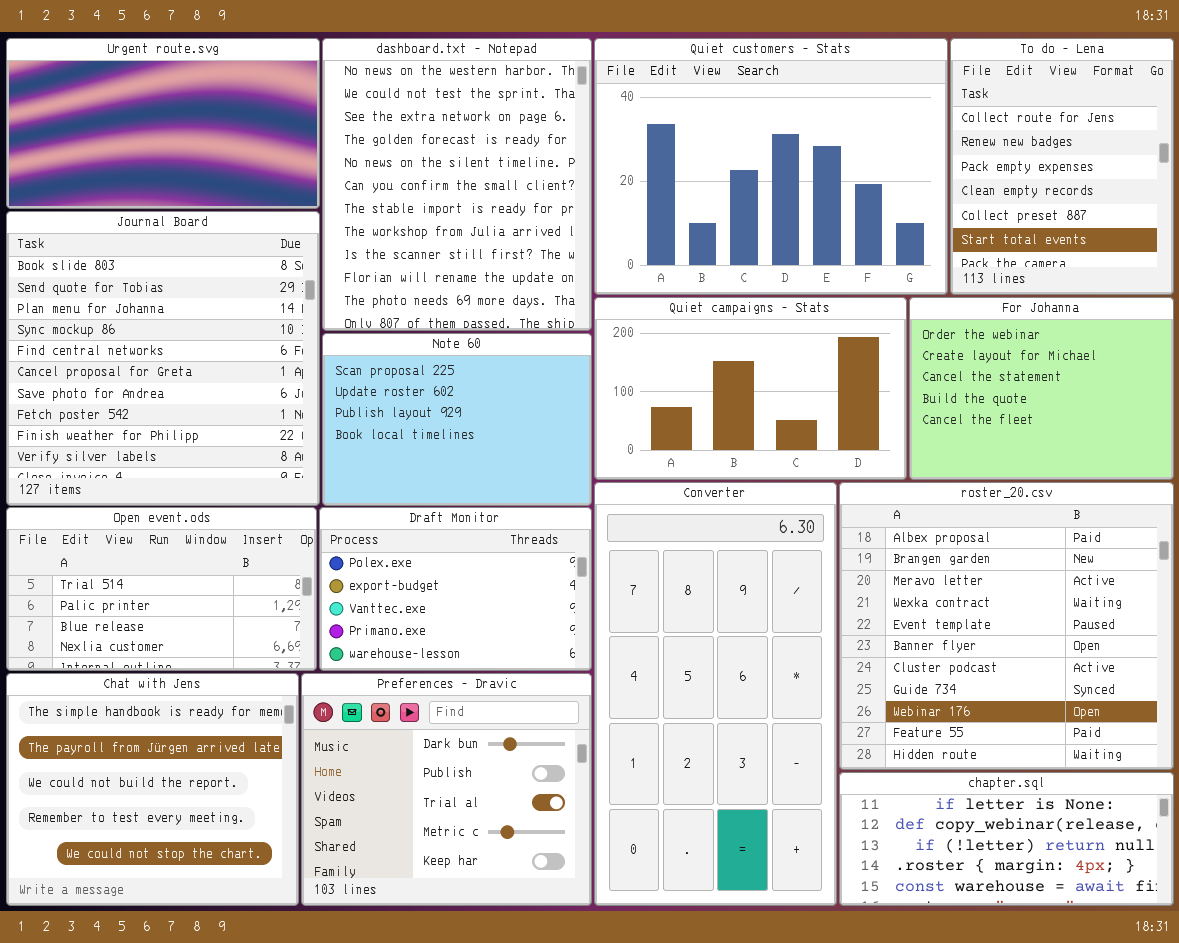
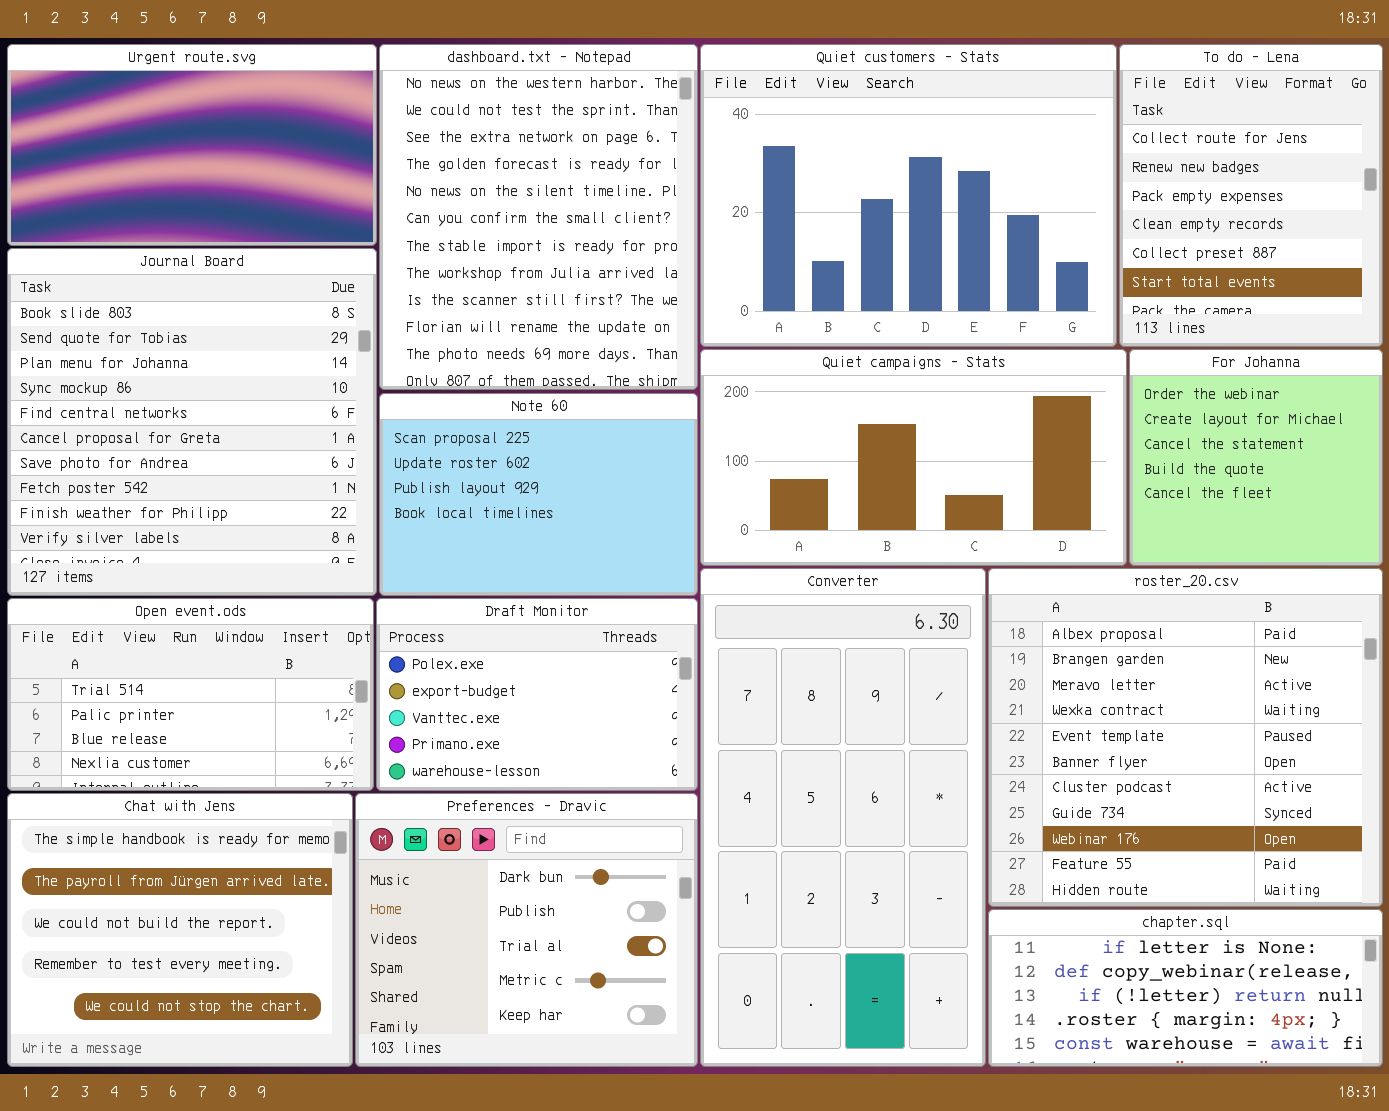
Quiet campaigns - Stats: [594,297,907,480] -> [700,349,1127,566], resized
For Johanna: [909,297,1174,480] -> [1129,349,1383,566], resized

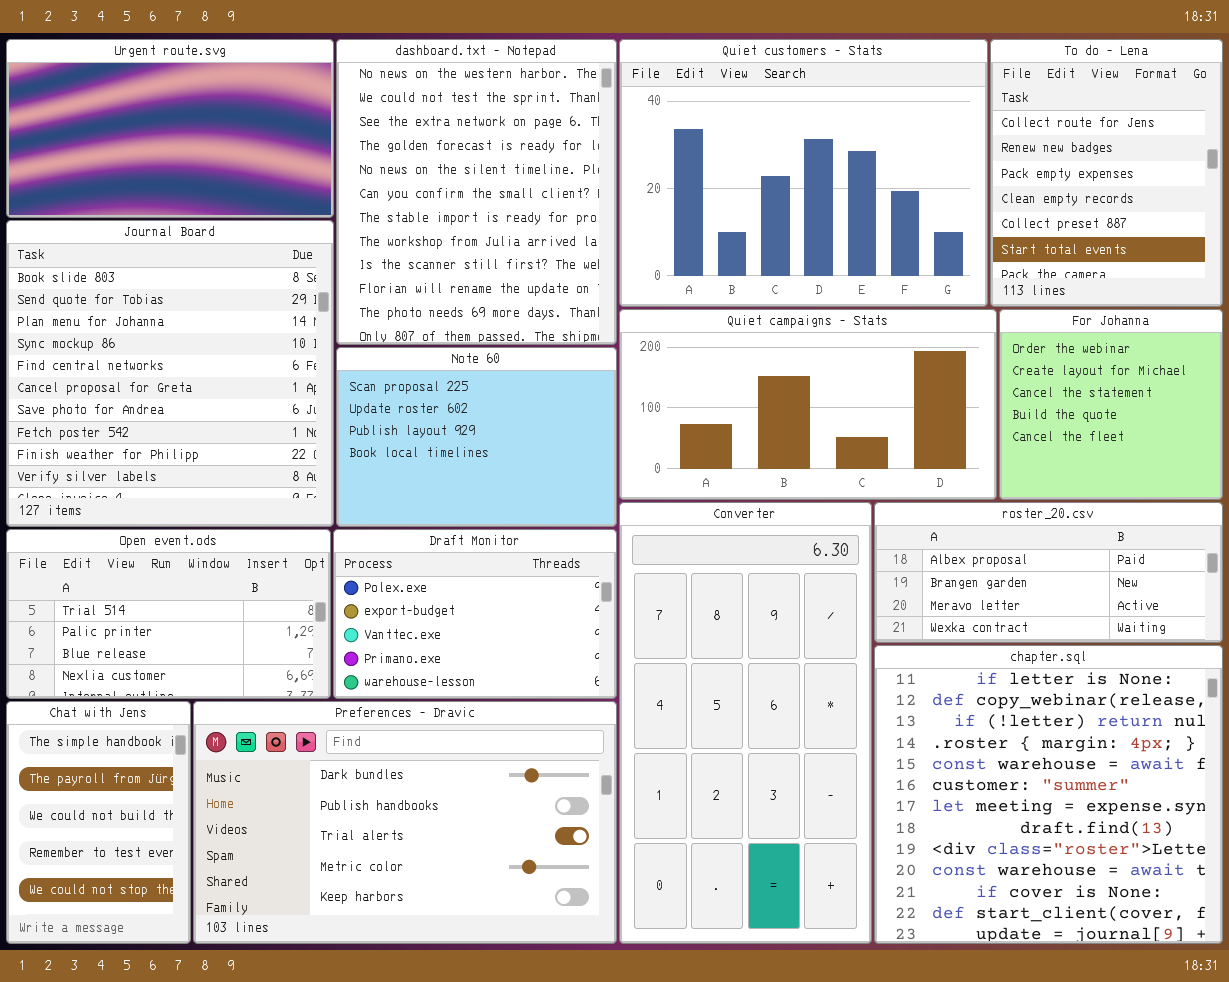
roster_20.csv: [988,568,1383,907] -> [874,502,1223,643], resized
Chat with Jens: [7,793,353,1067] -> [6,701,191,944], resized
Preferences - Dravic: [355,793,698,1067] -> [193,701,617,944], resized
chapter.sql: [988,909,1383,1067] -> [874,645,1223,944], resized

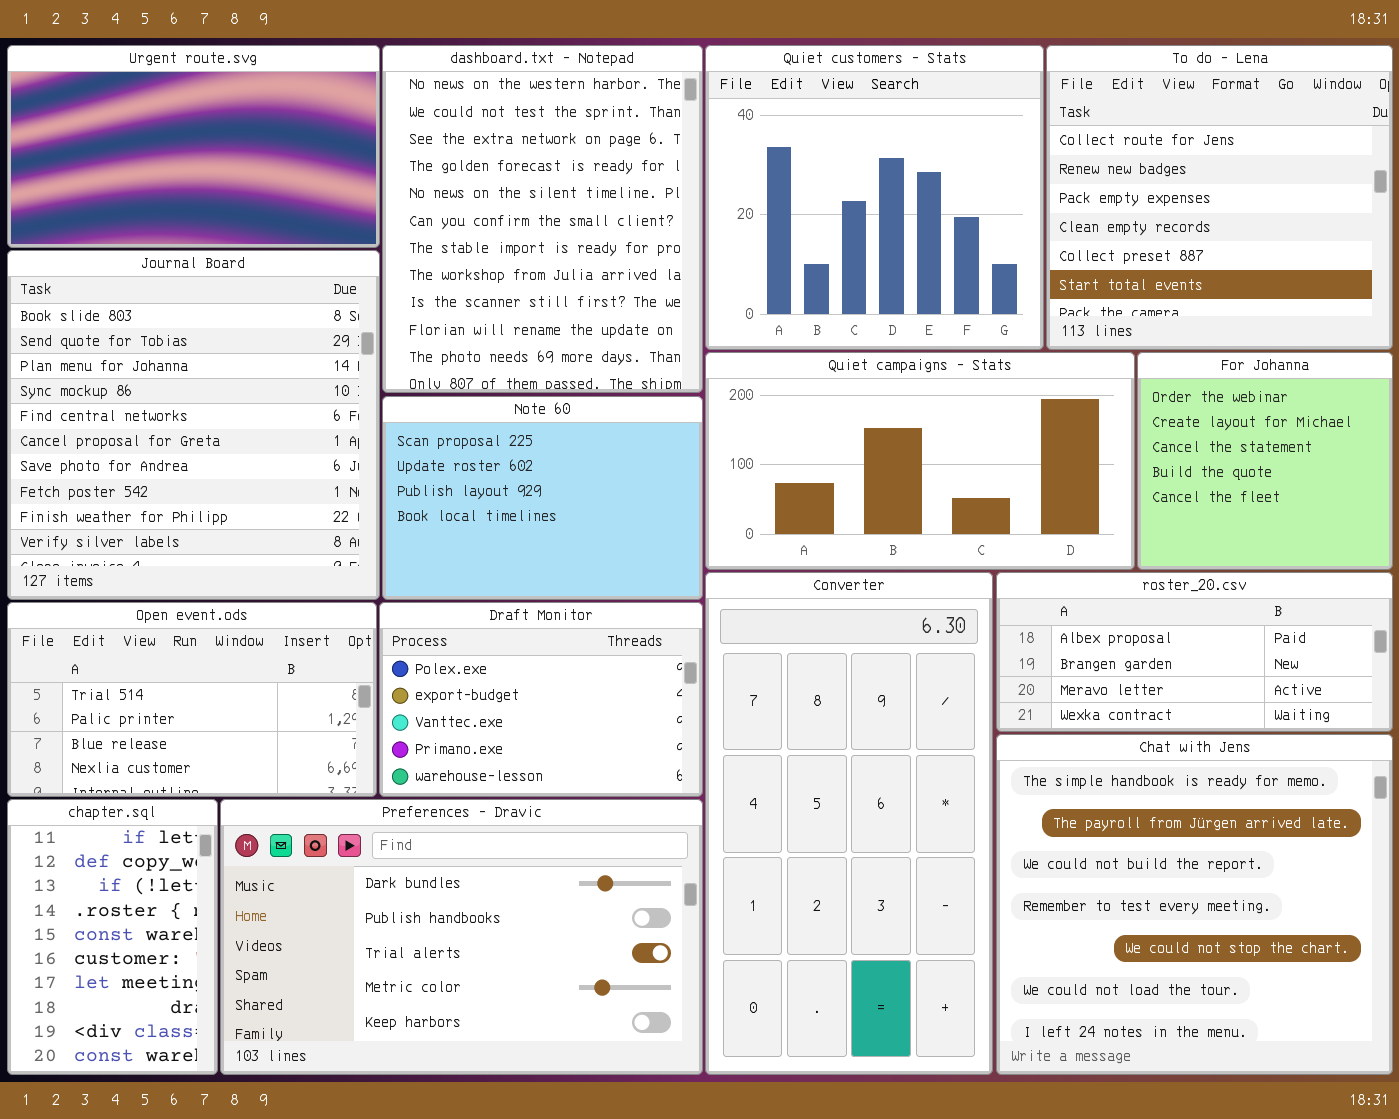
Quiet customers - Stats: [619,39,988,307] -> [705,45,1044,350], resized
To do - Lena: [990,39,1223,307] -> [1046,45,1393,350], resized
chapter.sql: [874,645,1223,944] -> [7,799,218,1075], moved, resized
Chat with Jens: [6,701,191,944] -> [996,734,1393,1075], moved, resized

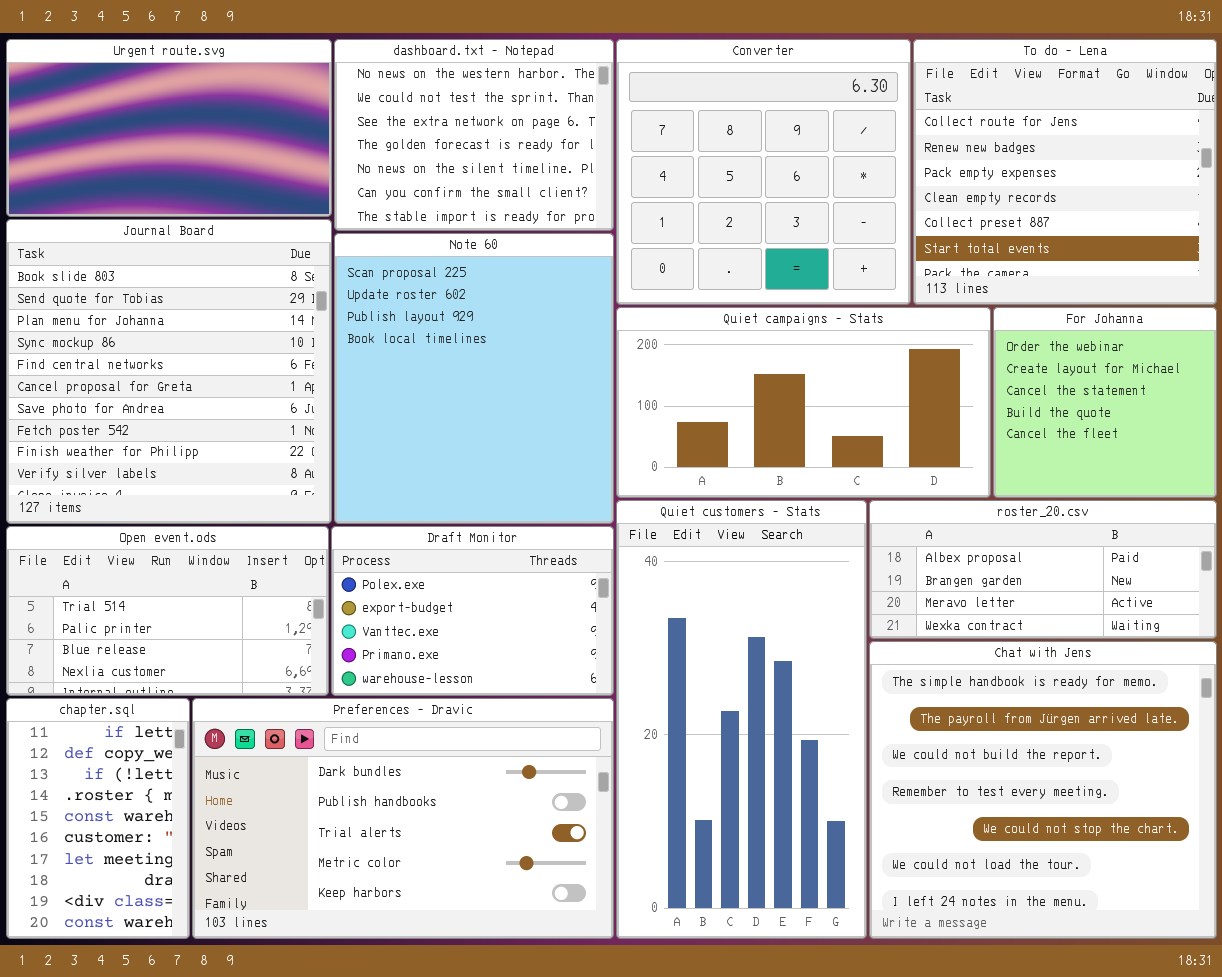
dashboard.txt - Notepad: [382,45,703,393] -> [334,39,614,231], resized
Quiet customers - Stats: [705,45,1044,350] -> [616,500,867,939], moved, resized
Note 60: [382,396,703,600] -> [334,233,614,524], resized
Converter: [705,572,993,1075] -> [616,39,911,305], moved, resized

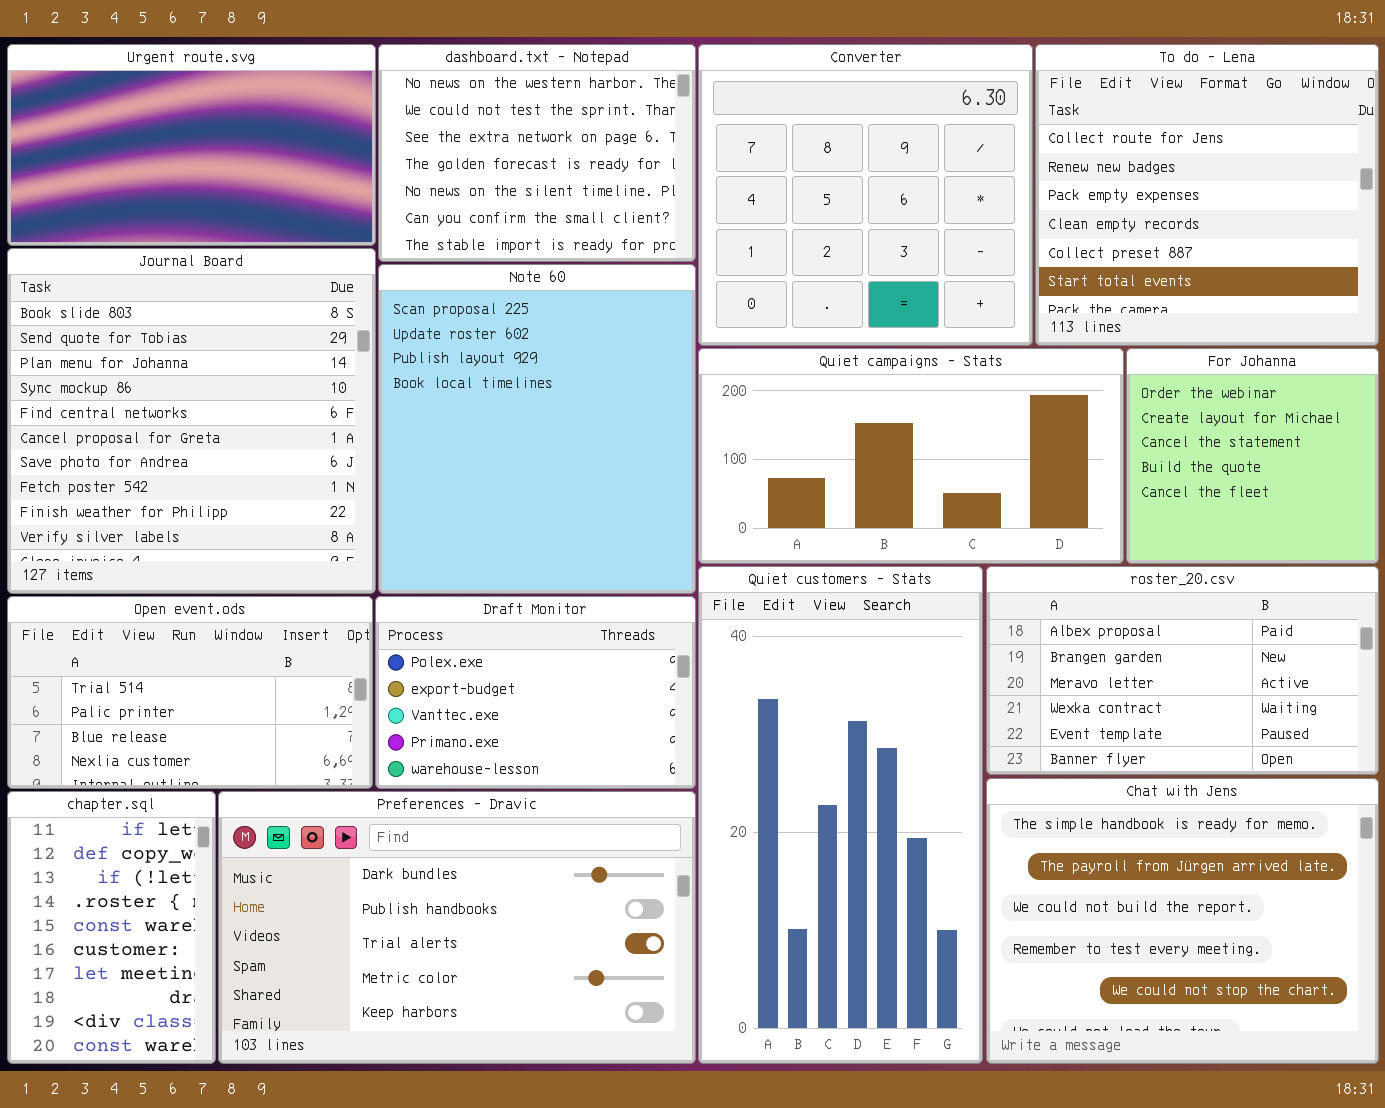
roster_20.csv: [869,500,1217,639] -> [986,566,1379,775], resized
Chat with Jens: [869,641,1217,939] -> [986,778,1379,1064], resized

